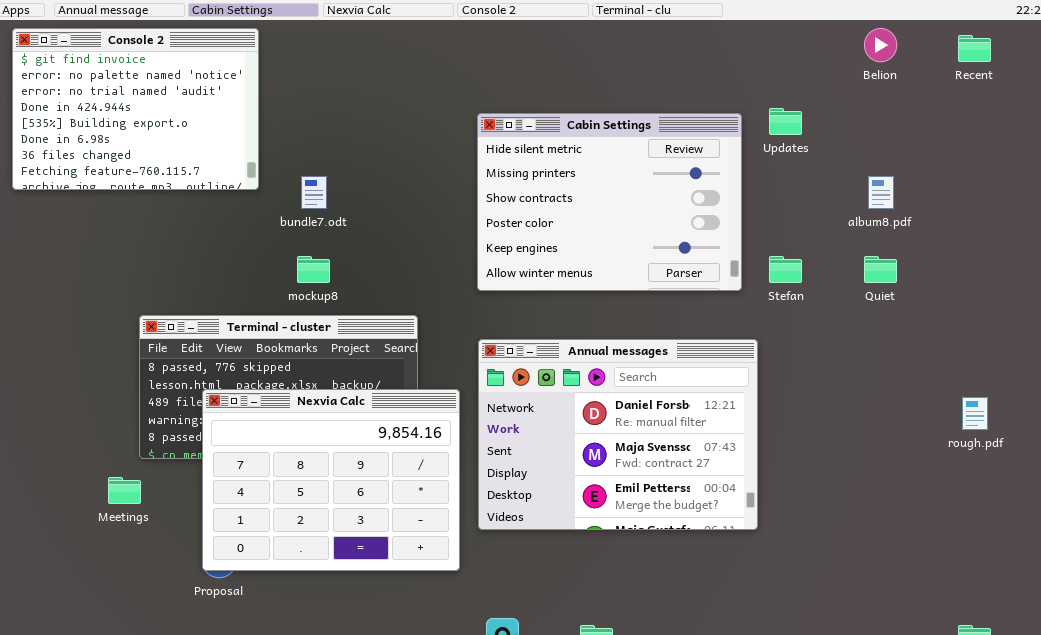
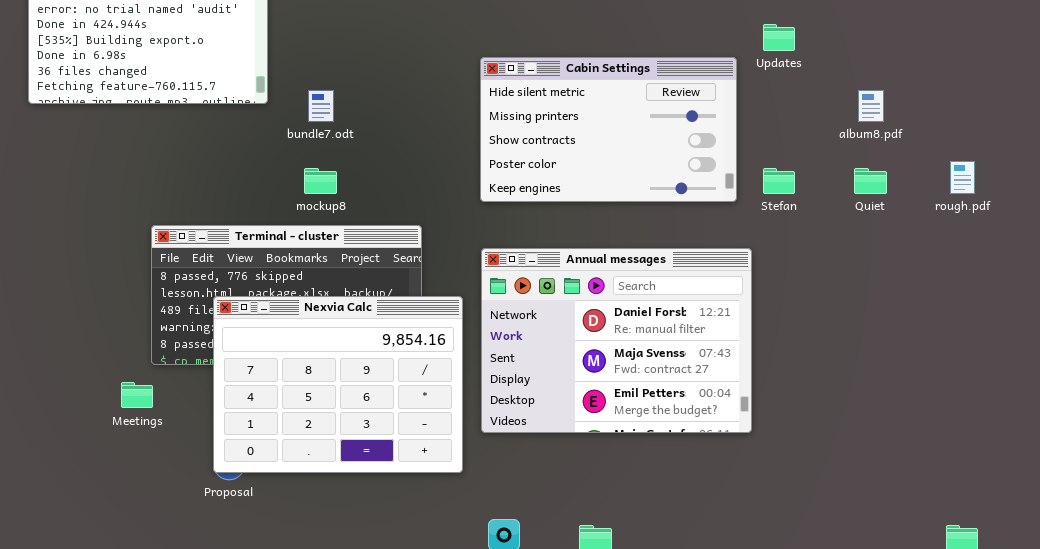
Cabin Settings: [477,113,742,291] -> [480,57,737,202], resized
rough.pdf: [962,397,988,430] -> [950,161,975,194], moved

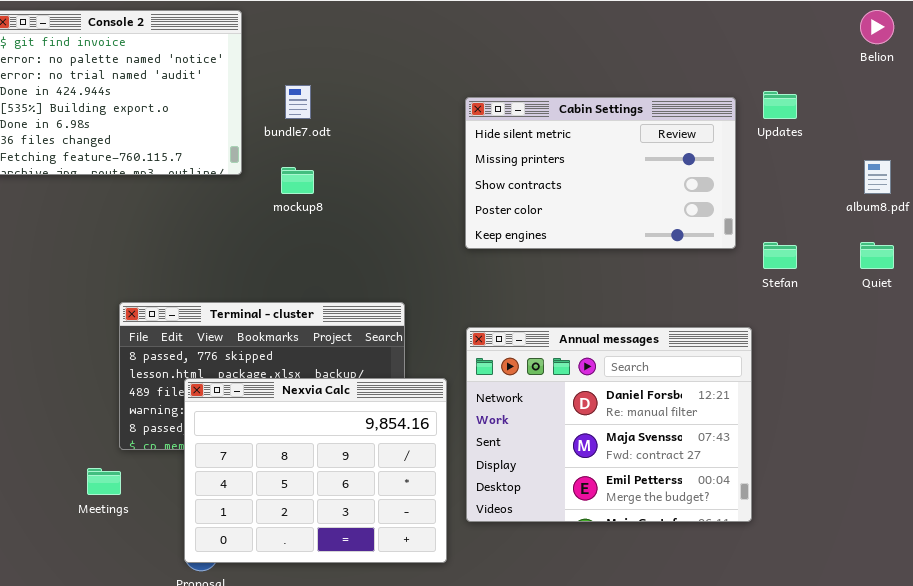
Cabin Settings: [480,57,737,202] -> [465,97,736,249], moved
bundle7.odt: [308,90,334,122] -> [285,85,311,119], moved
mockup8: [304,168,337,194] -> [281,167,314,194], moved

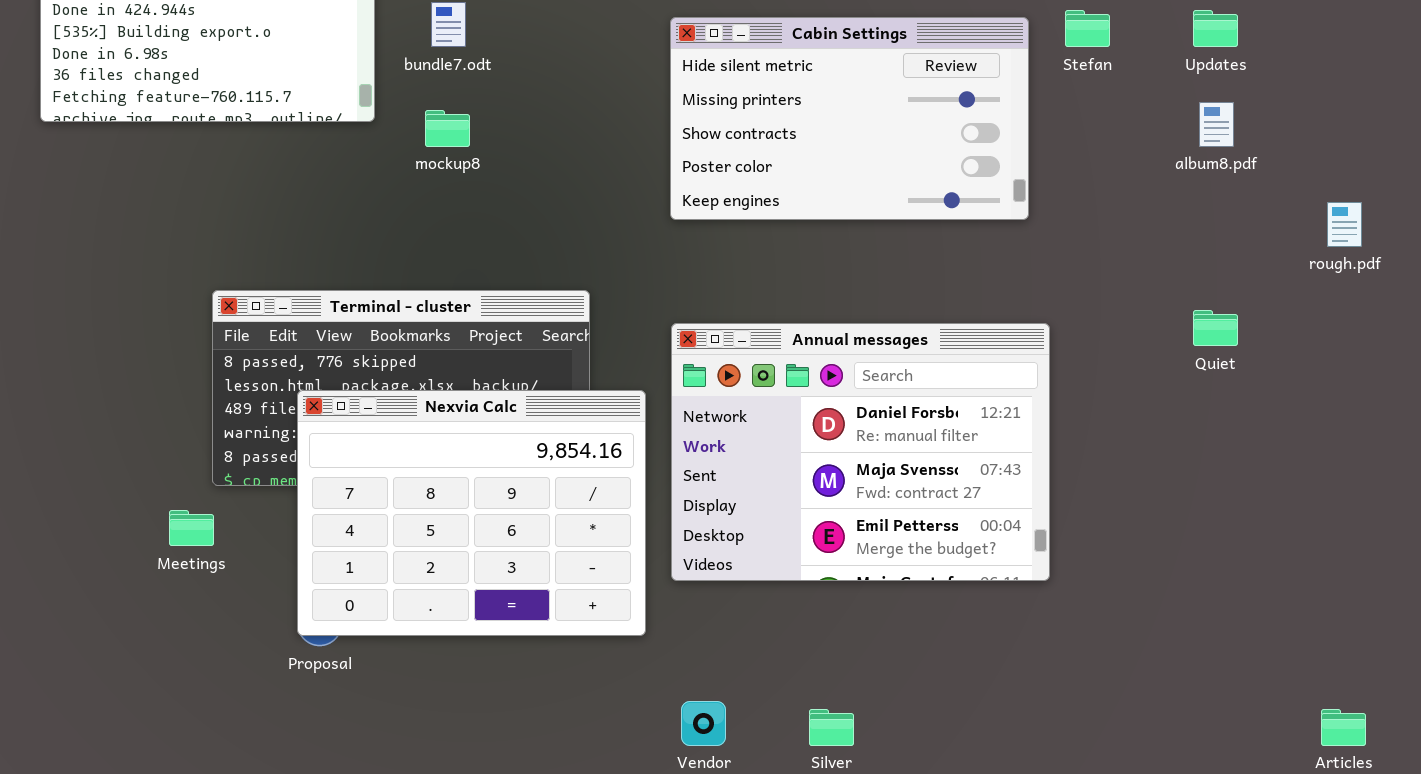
Updates: [763,91,797,119] -> [1193,10,1238,47], moved
Stefan: [763,242,797,269] -> [1065,10,1110,47], moved
Quiet: [860,242,894,269] -> [1193,310,1238,346], moved

